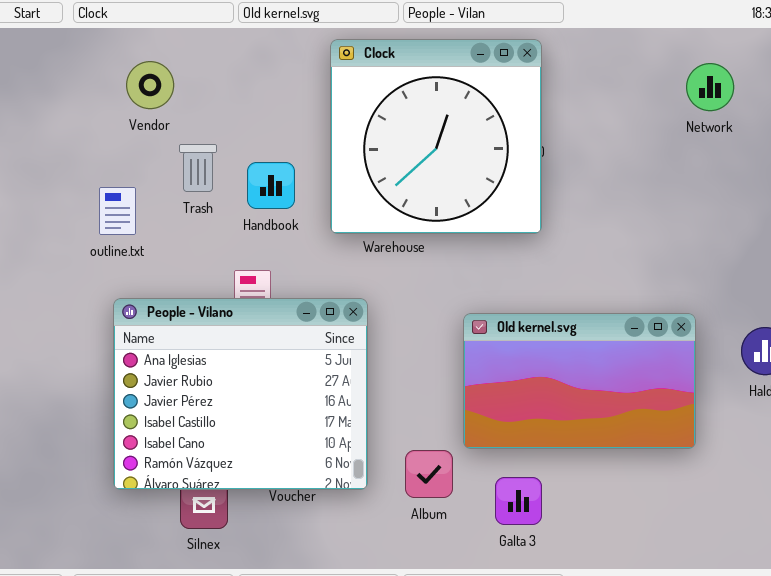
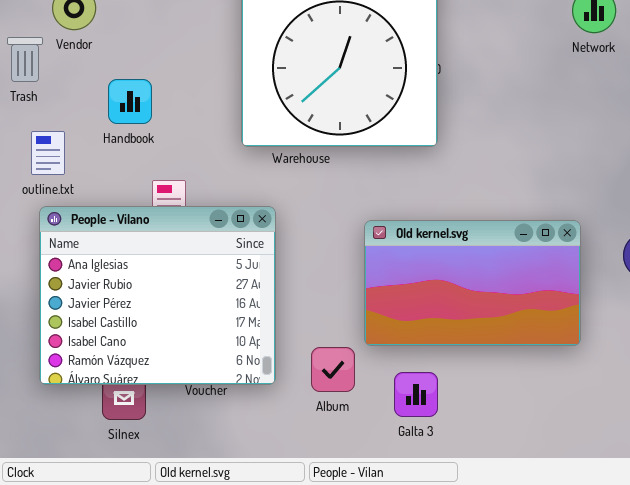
Trash: [179,144,217,192] -> [7,37,43,82], moved
Handbook: [247,162,295,209] -> [108,79,152,124], moved
outline.txt: [99,187,136,235] -> [31,131,65,175], moved

